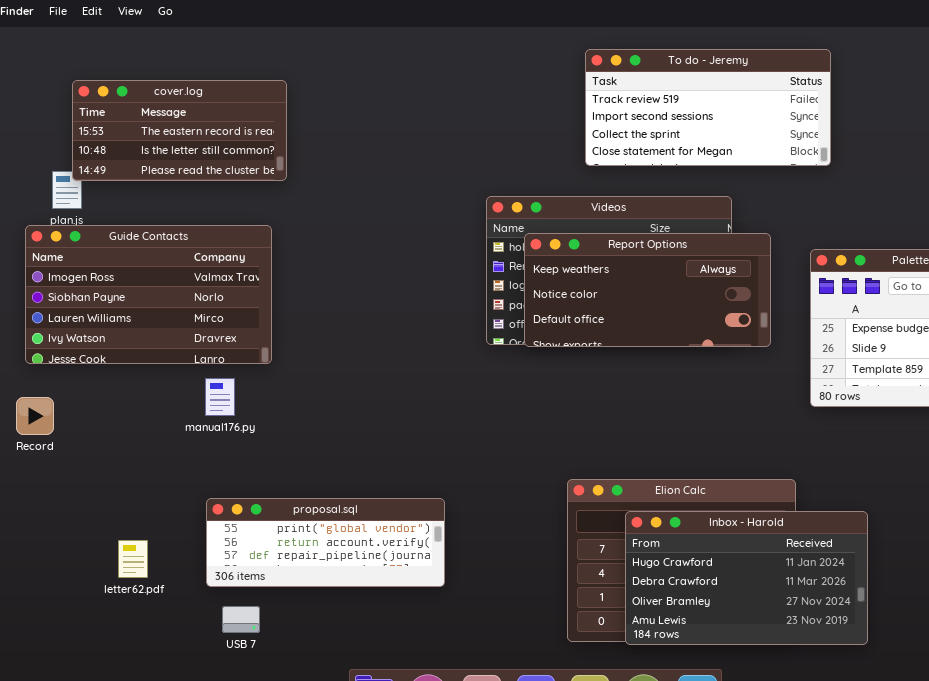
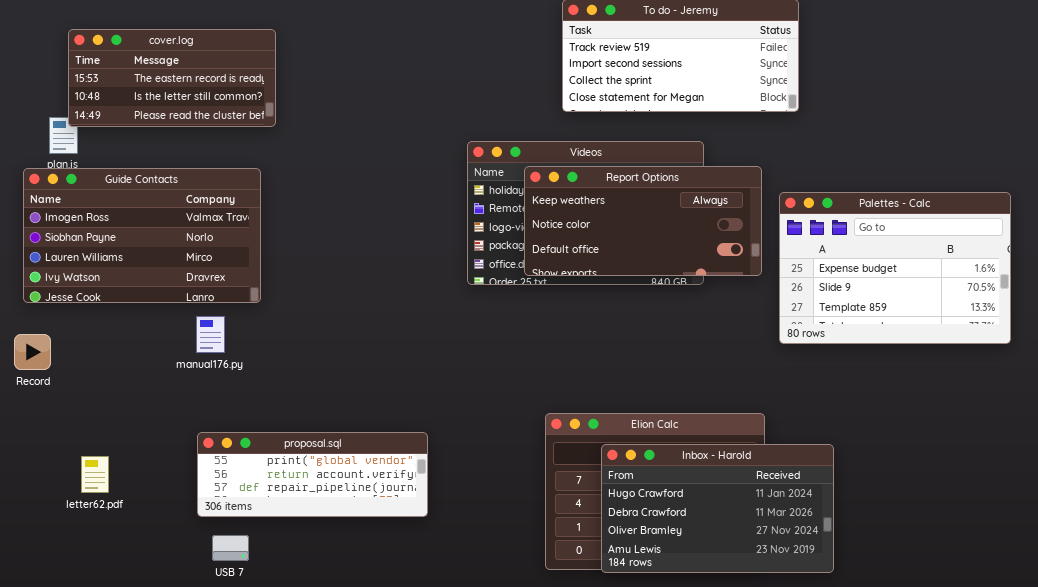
Report Options: [524,233,771,347] -> [524,166,762,276], moved
letter62.pdf: [118,540,148,578] -> [81,456,109,493], moved

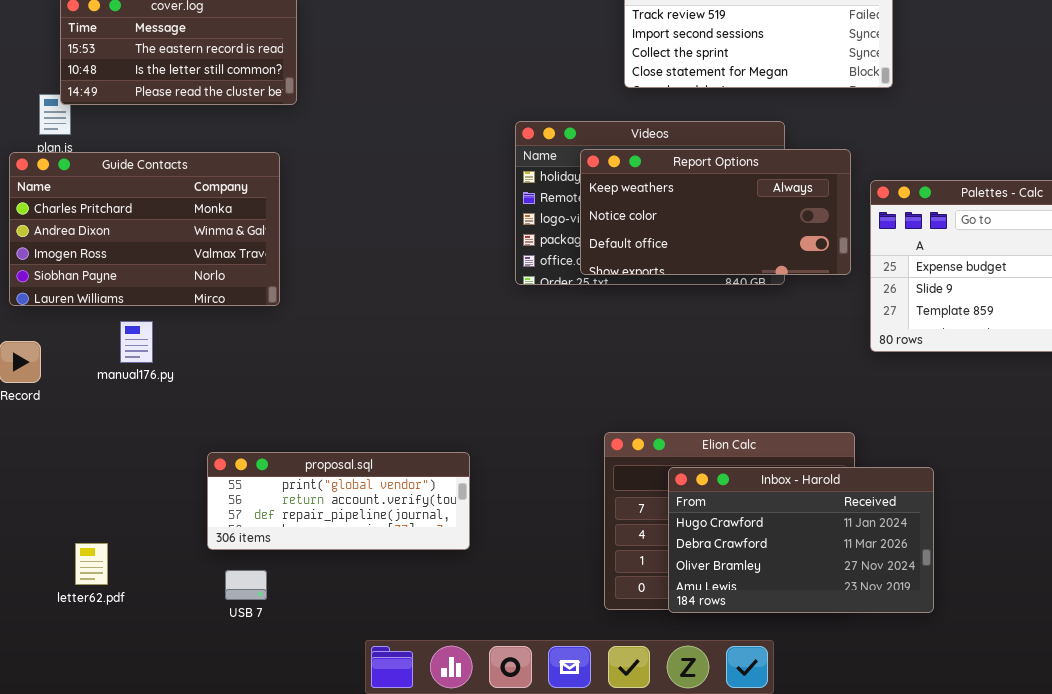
Guide Contacts: [23,168,261,303] -> [9,152,280,306], scrolled up 2 rows
manual176.py: [196,316,225,353] -> [120,321,153,363], moved
letter62.pdf: [81,456,109,493] -> [75,543,108,585], moved

